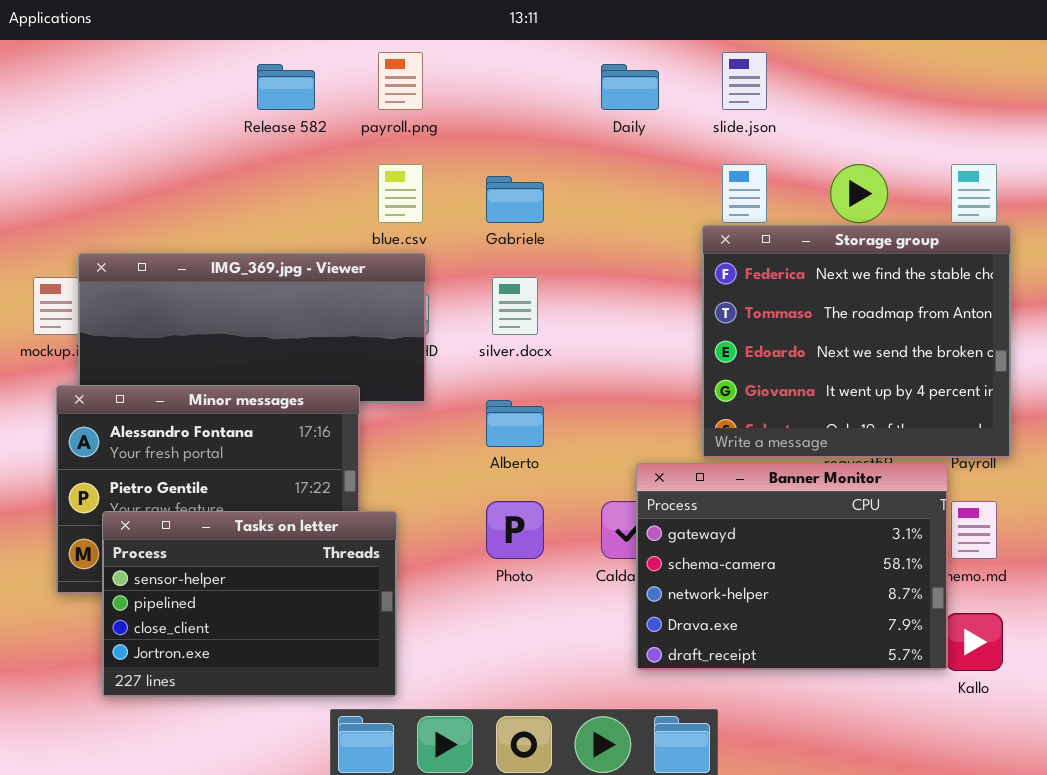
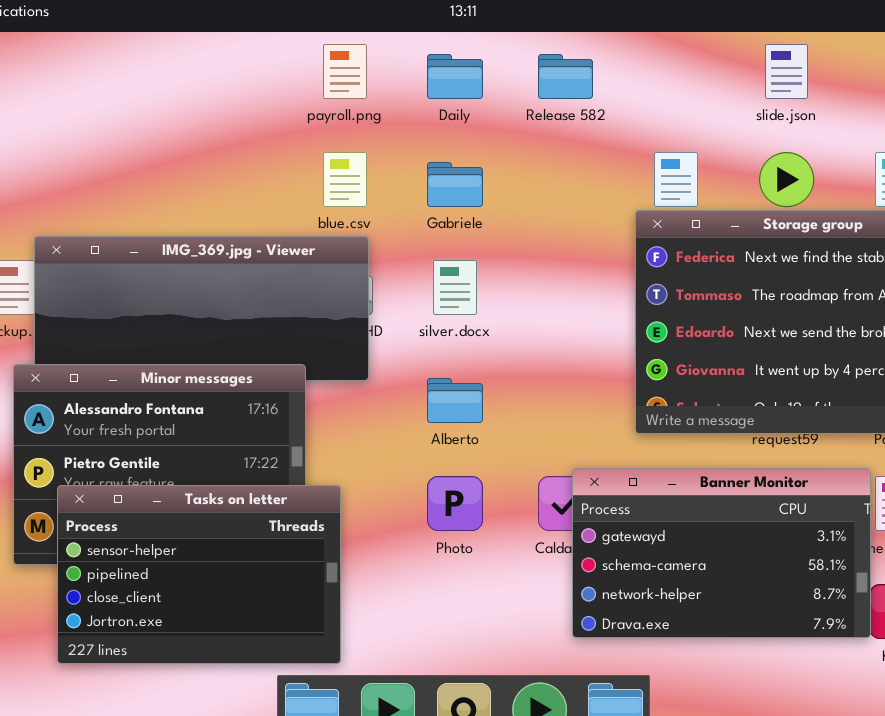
slide.json: [722,52,767,110] -> [765,44,808,99], moved
Release 582: [257,64,315,110] -> [538,54,593,99], moved
Daily: [601,64,659,110] -> [427,54,483,99], moved
Banner Monitor: [636,463,948,670] -> [572,468,871,638], resized

